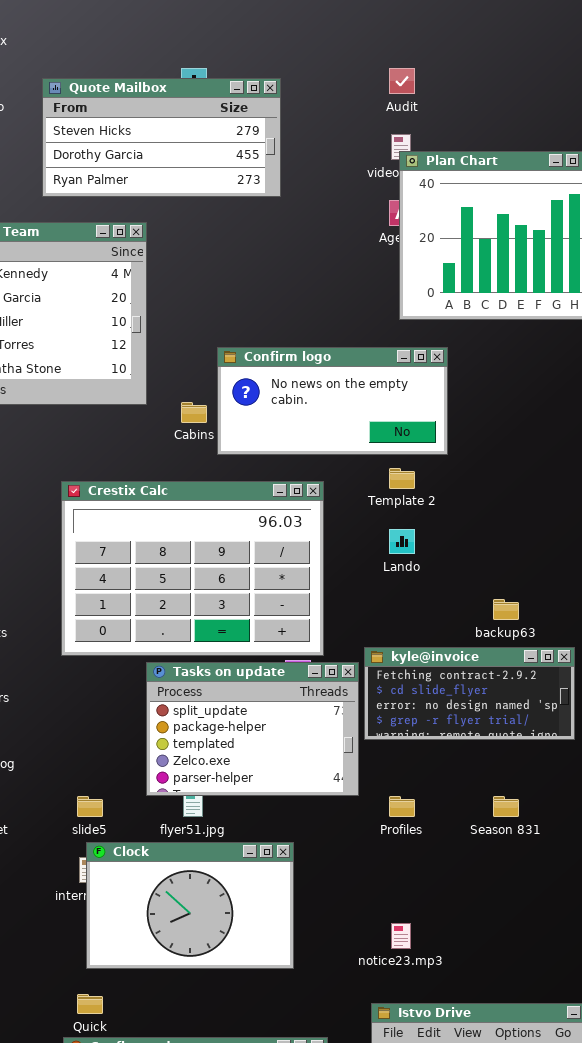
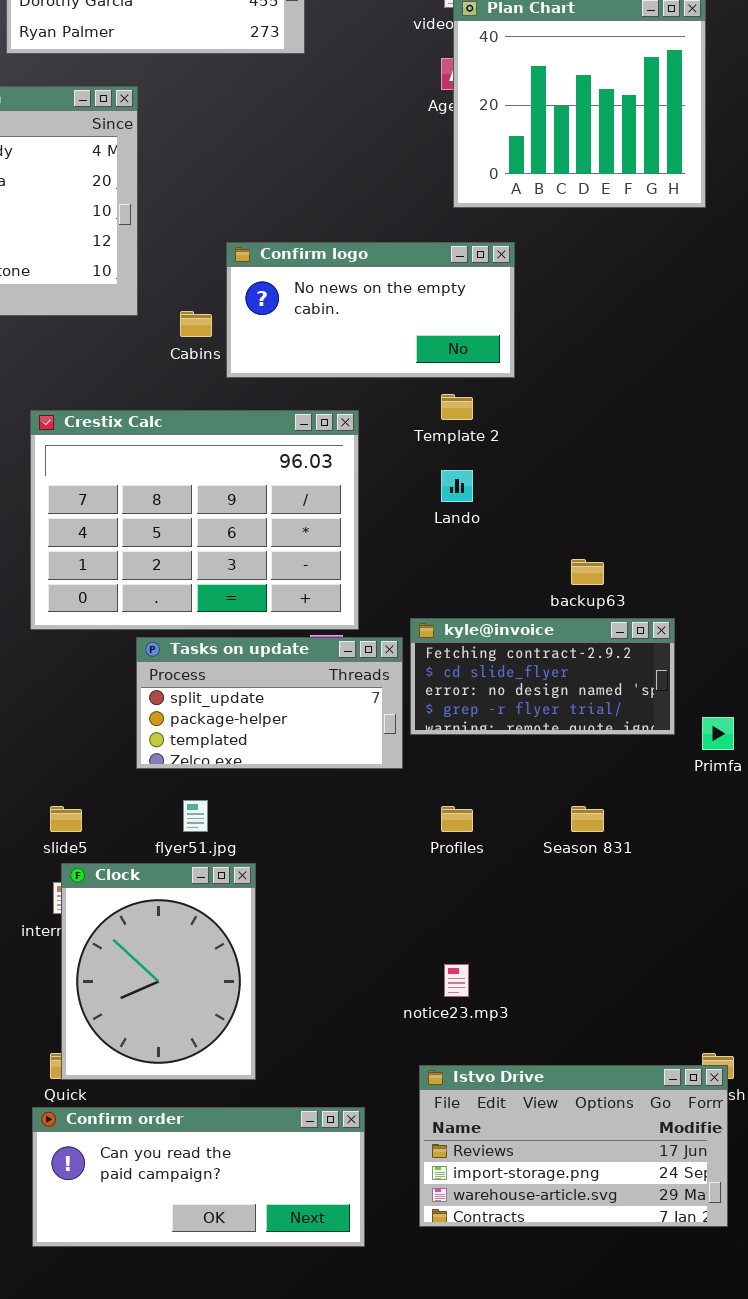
Tasks on update: [146,662,359,796] -> [136,637,403,769], resized
Clock: [86,842,294,969] -> [61,863,256,1080], resized

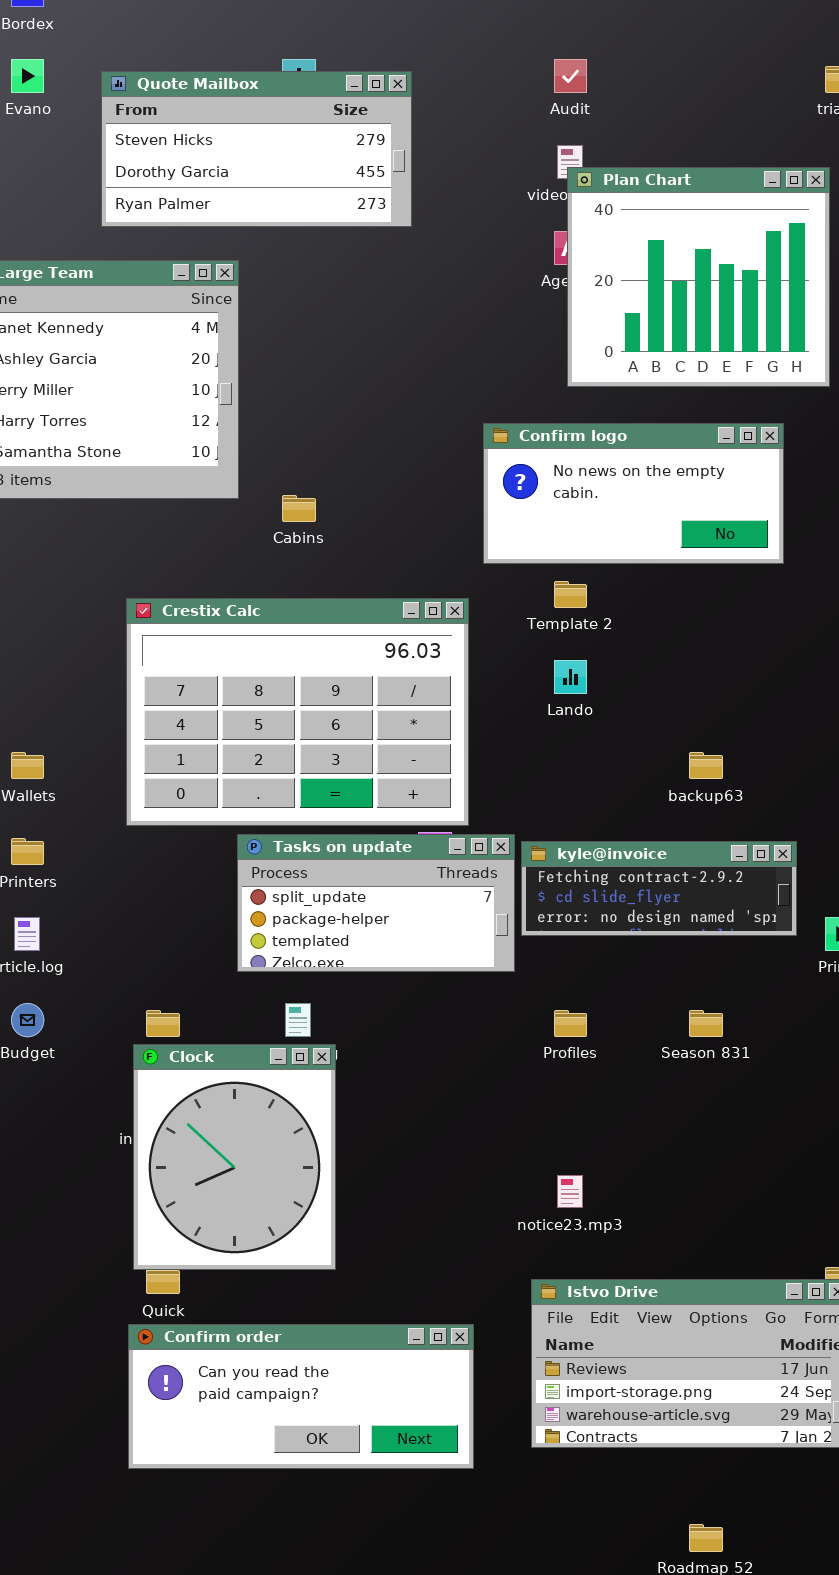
Confirm logo: [226,242,515,378] -> [483,423,784,564], moved
kyle@invoice: [410,618,675,735] -> [521,841,797,936], resized
Clock: [61,863,256,1080] -> [133,1044,336,1270], moved

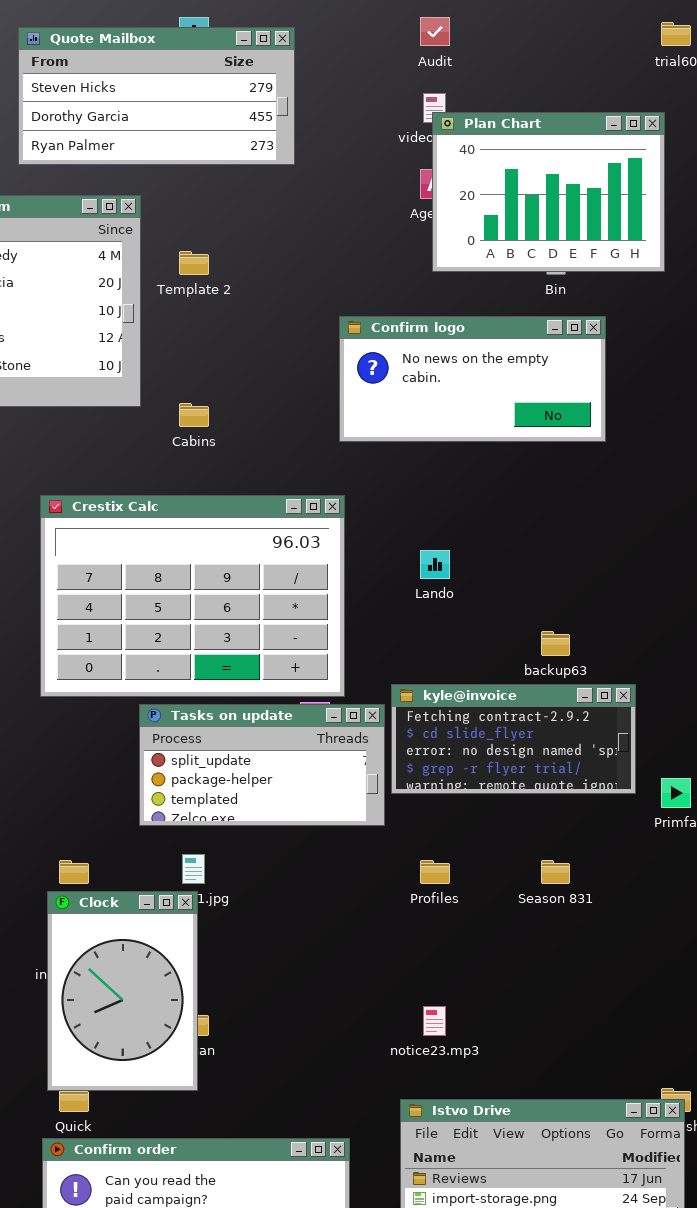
Plan Chart: [567,167,830,387] -> [432,112,665,272], resized
Confirm logo: [483,423,784,564] -> [339,316,606,442], moved
Template 2: [554,581,587,608] -> [179,251,209,275], moved
kyle@invoice: [521,841,797,936] -> [391,684,636,794], resized
Clock: [133,1044,336,1270] -> [47,891,198,1091], resized

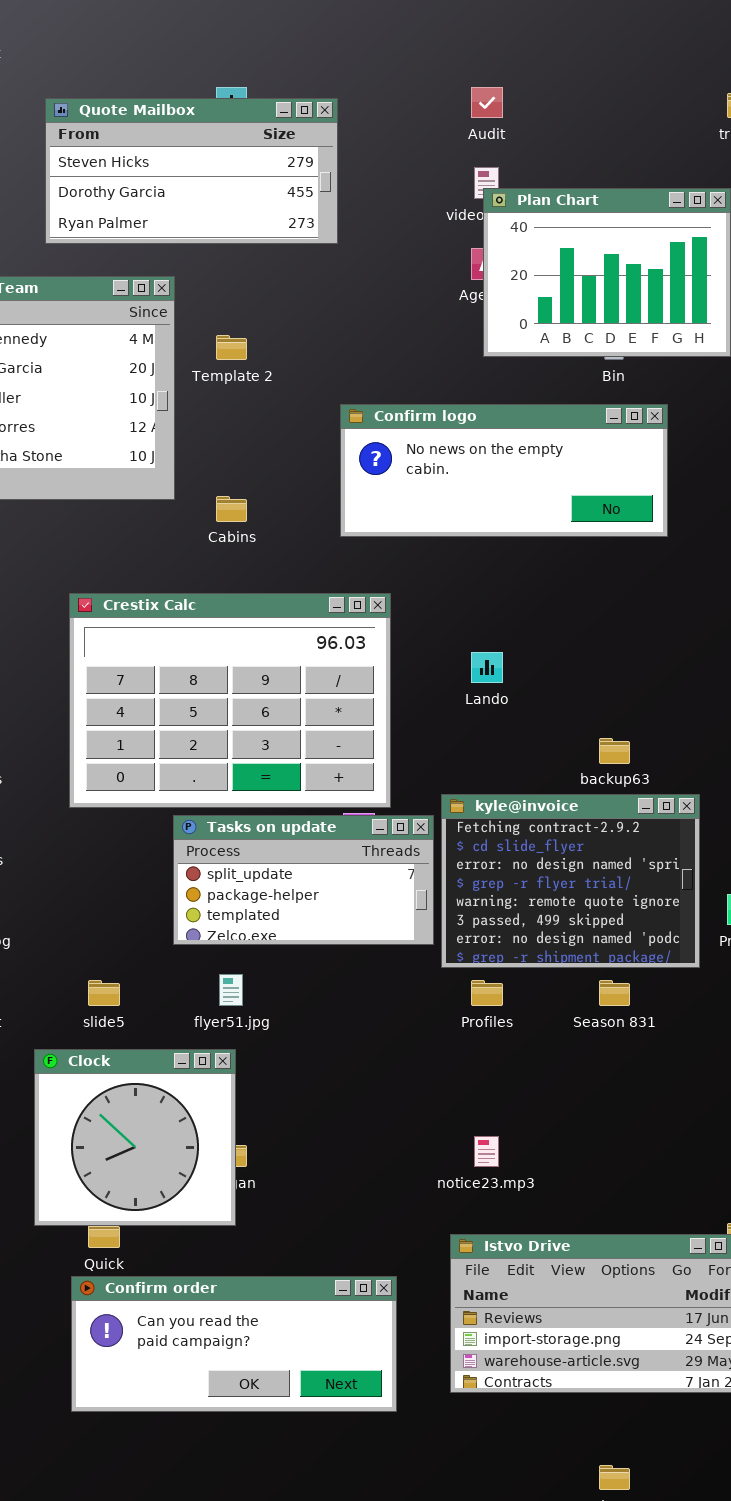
Confirm logo: [339,316,606,442] -> [340,404,668,537], resized
kyle@invoice: [391,684,636,794] -> [441,794,700,968], resized
Clock: [47,891,198,1091] -> [34,1049,236,1226], resized

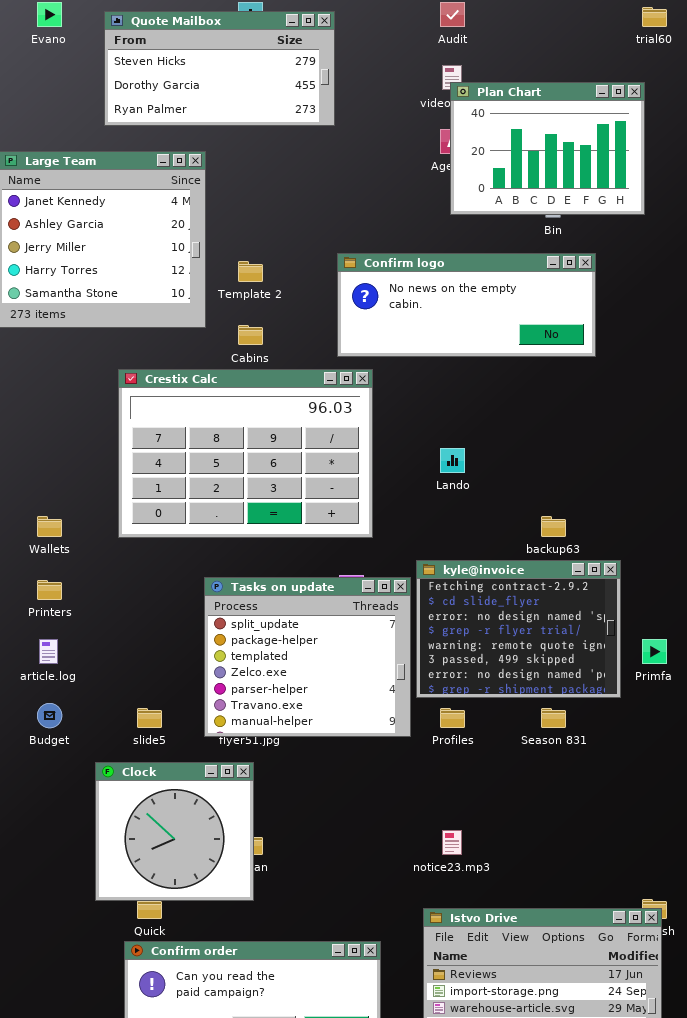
Template 2: [216,335,247,360] -> [238,261,263,282], moved
Crestix Calc: [69,593,391,808] -> [118,369,373,538], moved
Tasks on update: [173,815,434,945] -> [204,577,411,737], resized

